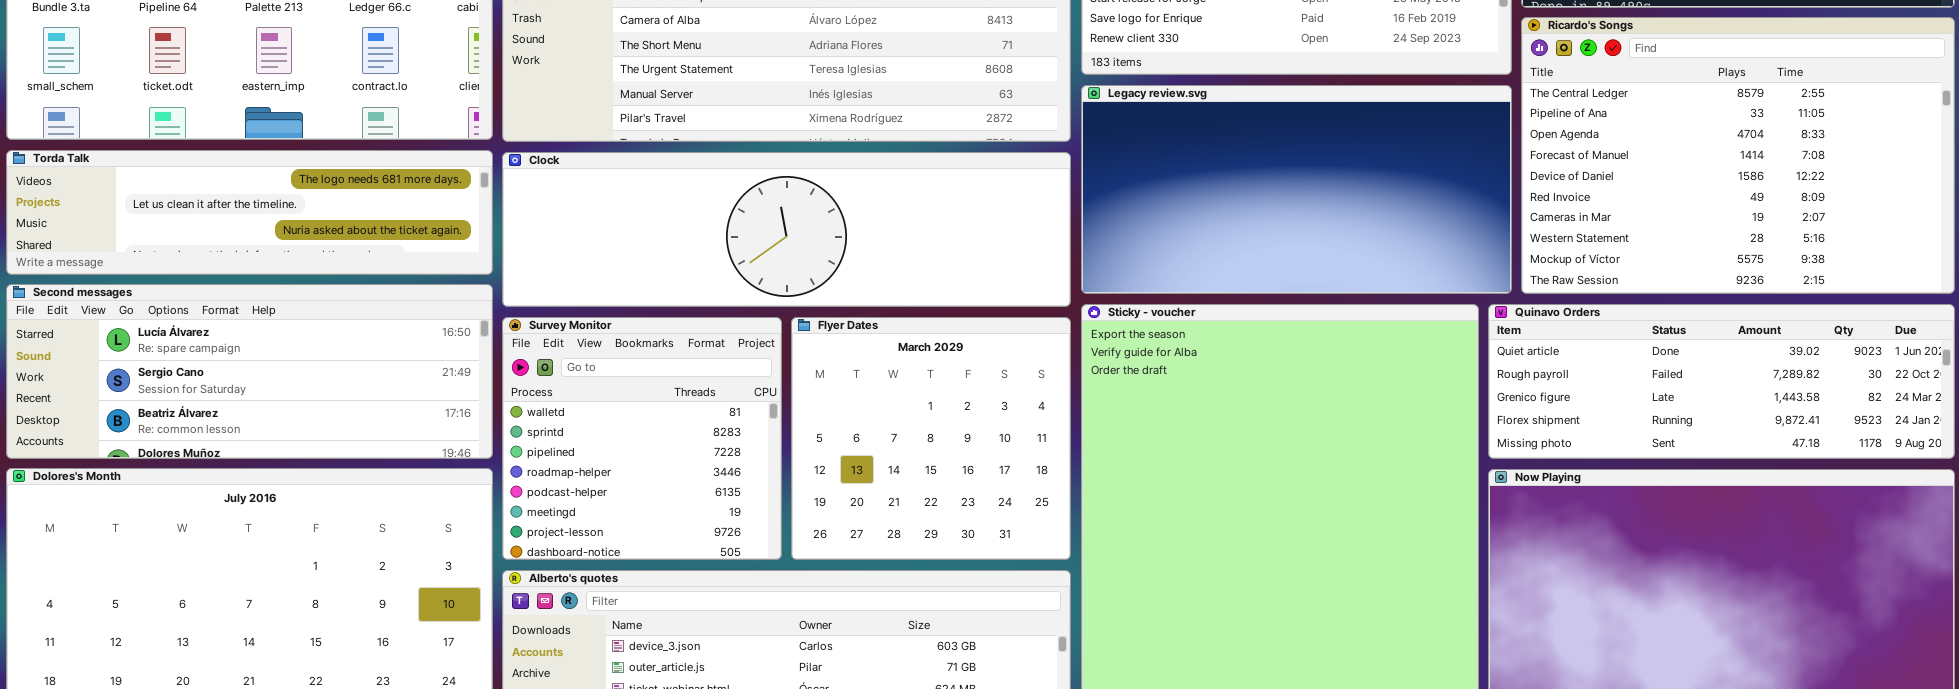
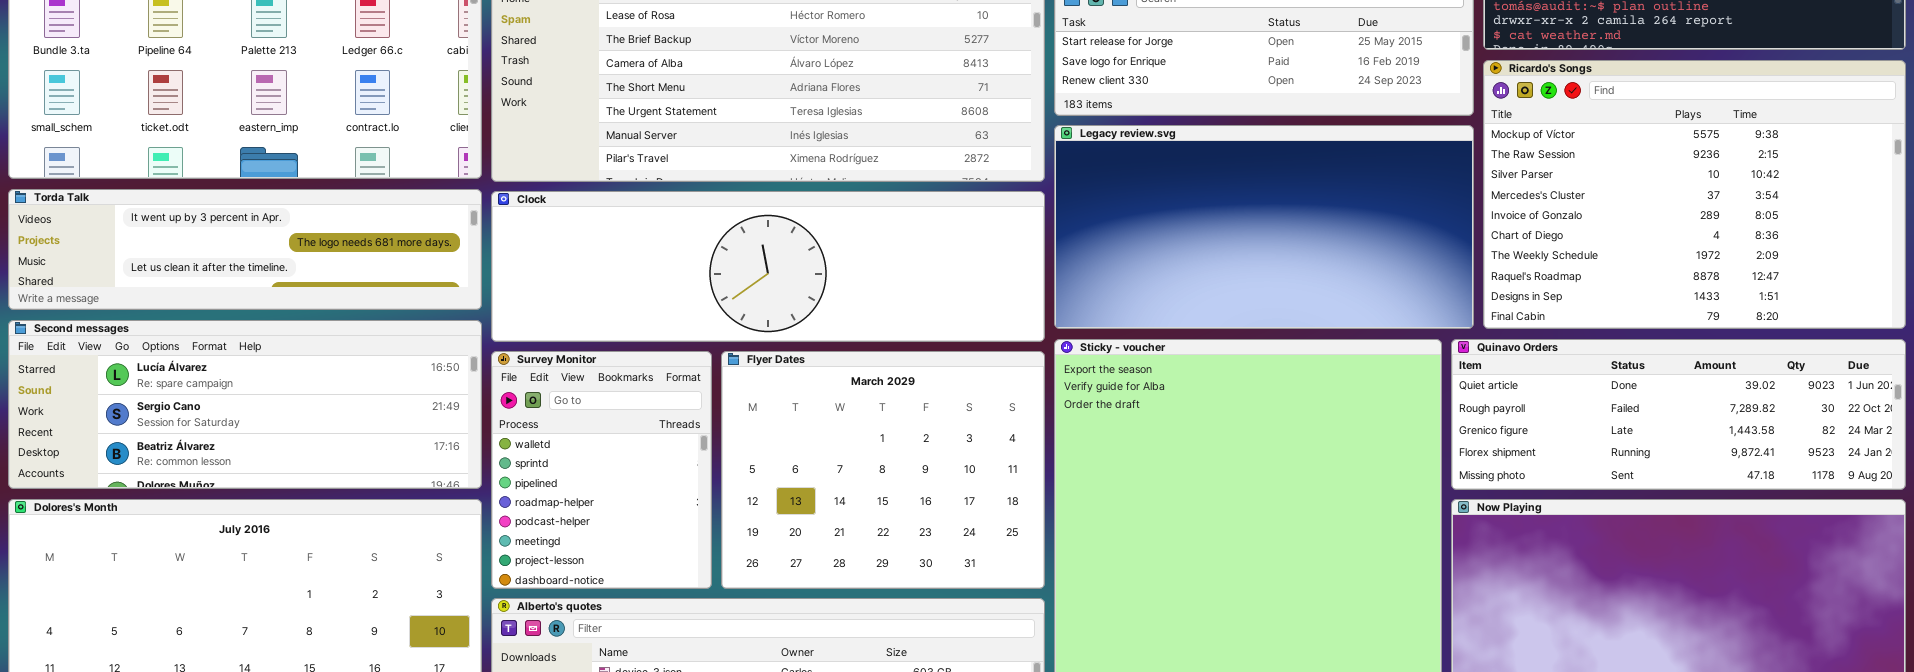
Ricardo's Songs: [1521,17,1955,294] -> [1483,60,1906,329], scrolled down 8 rows
Torda Talk: [6,150,493,275] -> [8,189,482,310], scrolled up 1 row
Survey Monitor: [502,317,782,560] -> [491,351,712,589], resized
Flyer Dates: [791,317,1071,560] -> [721,351,1045,589], resized

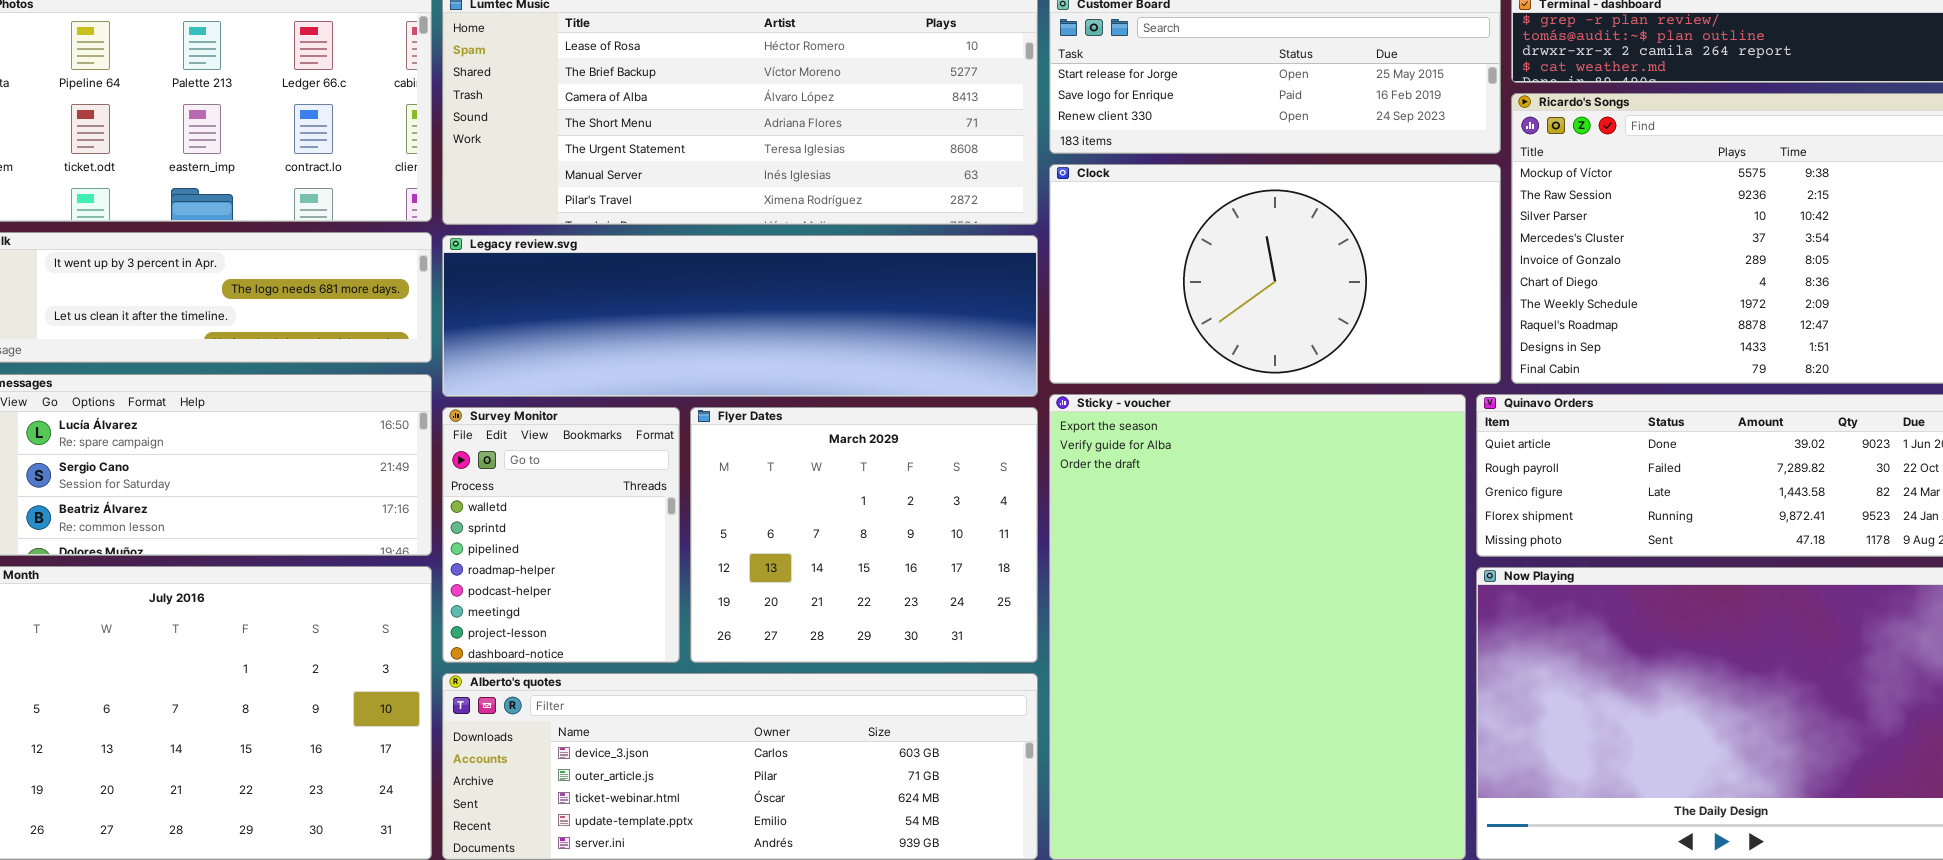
Legacy review.svg: [1054,125,1474,329] -> [442,235,1038,397], moved, resized
Clock: [491,191,1045,342] -> [1049,164,1501,384], moved, resized

